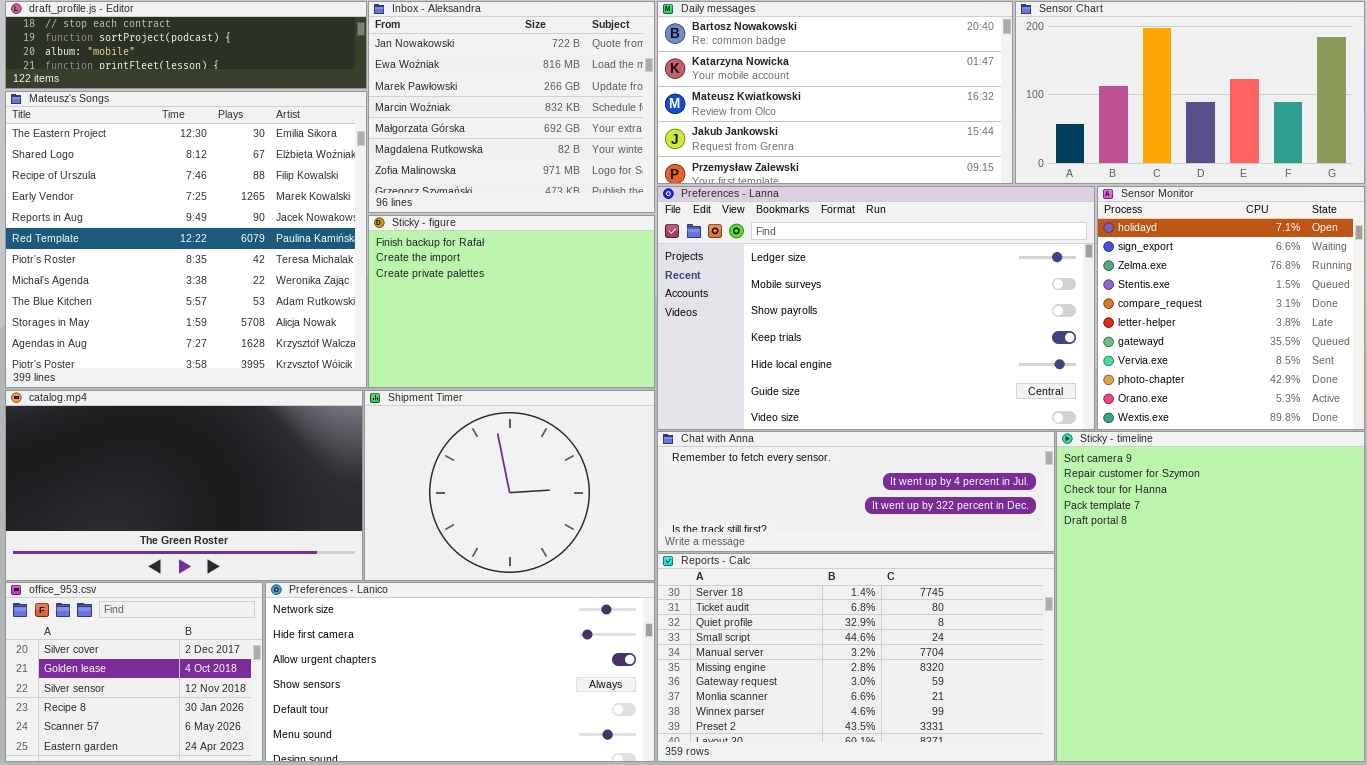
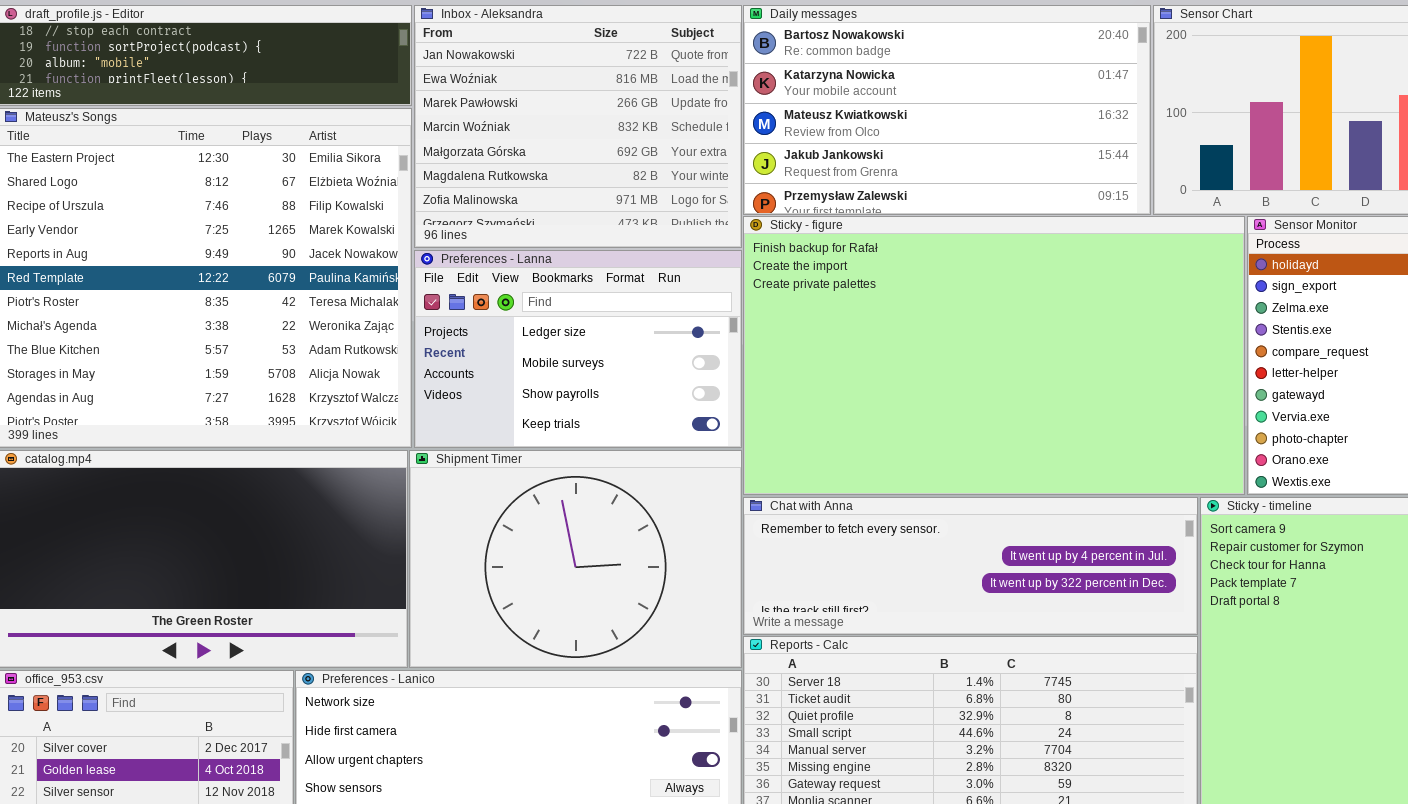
Preferences - Lanna: [657,186,1095,430] -> [414,250,742,448], moved, resized
Sticky - figure: [368,215,655,388] -> [743,216,1245,495], moved, resized

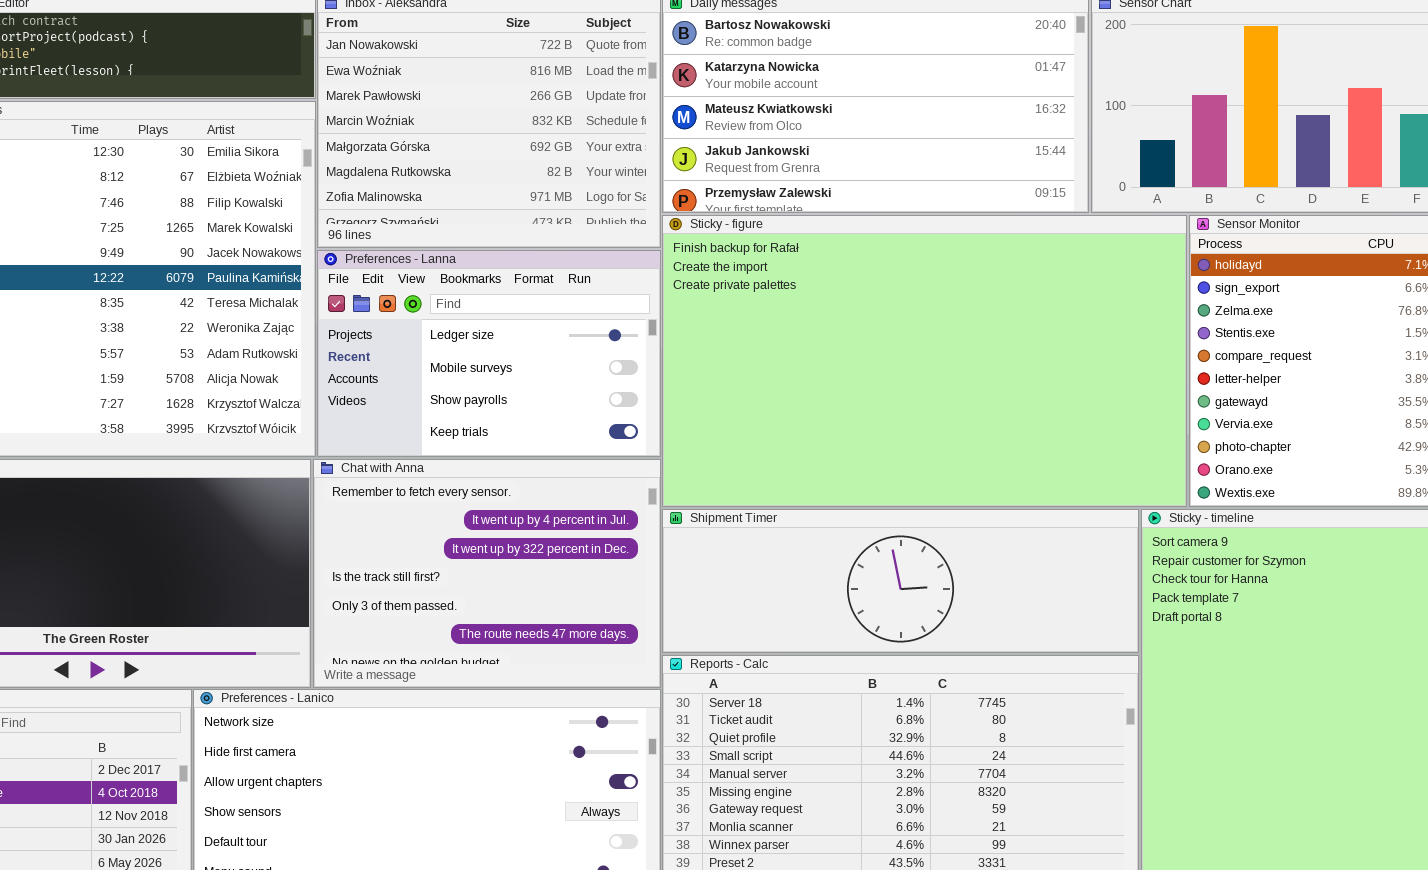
Shipment Timer: [409,450,742,668] -> [662,509,1139,653], moved, resized
Chat with Anna: [743,497,1198,635] -> [313,459,661,688], moved, resized

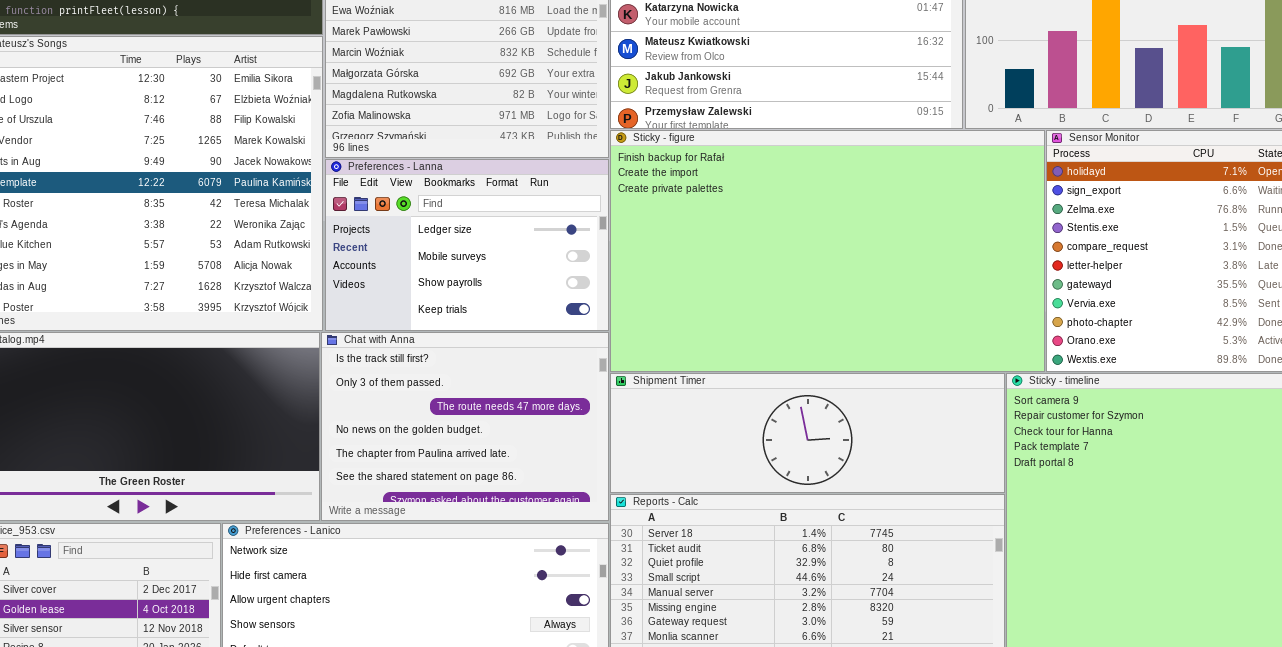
Chat with Anna: [313,459,661,688] -> [321,332,609,521], scrolled down 3 rows

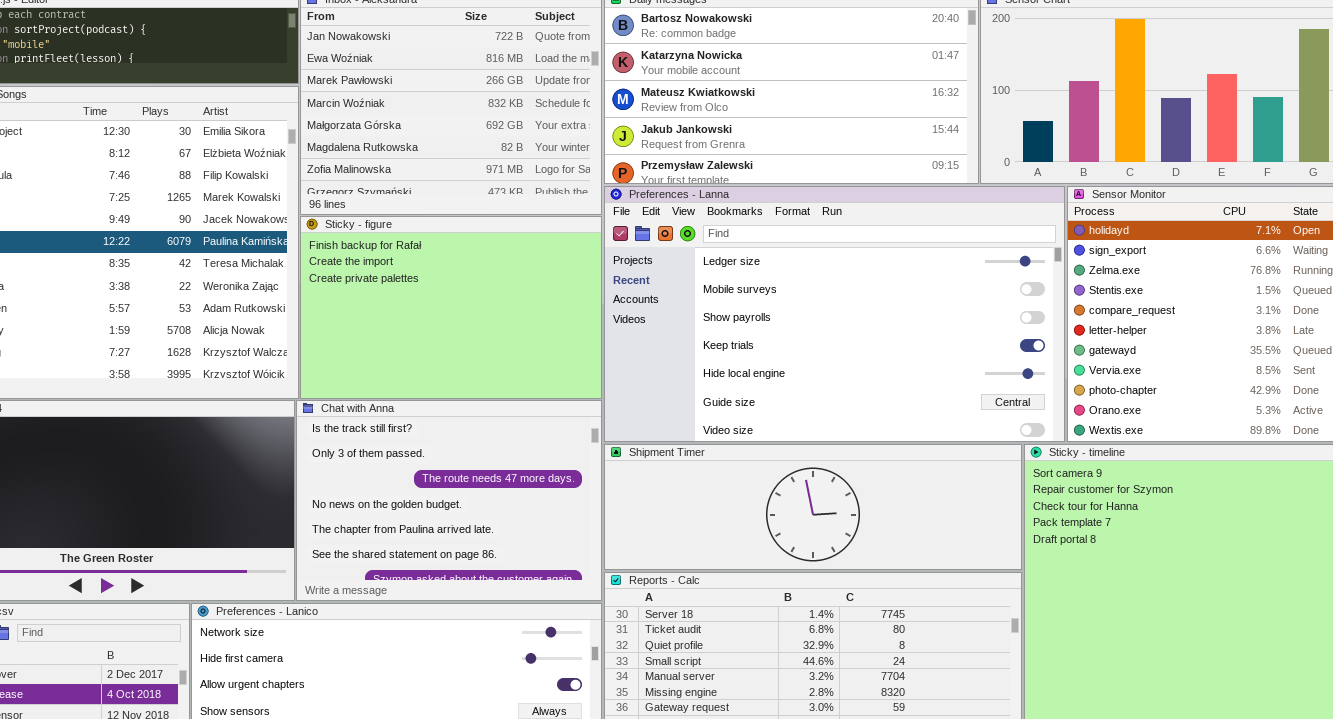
Sticky - figure: [610,130,1045,372] -> [300,216,602,399], moved, resized
Preferences - Lanna: [325,159,609,331] -> [604,186,1065,442], moved, resized

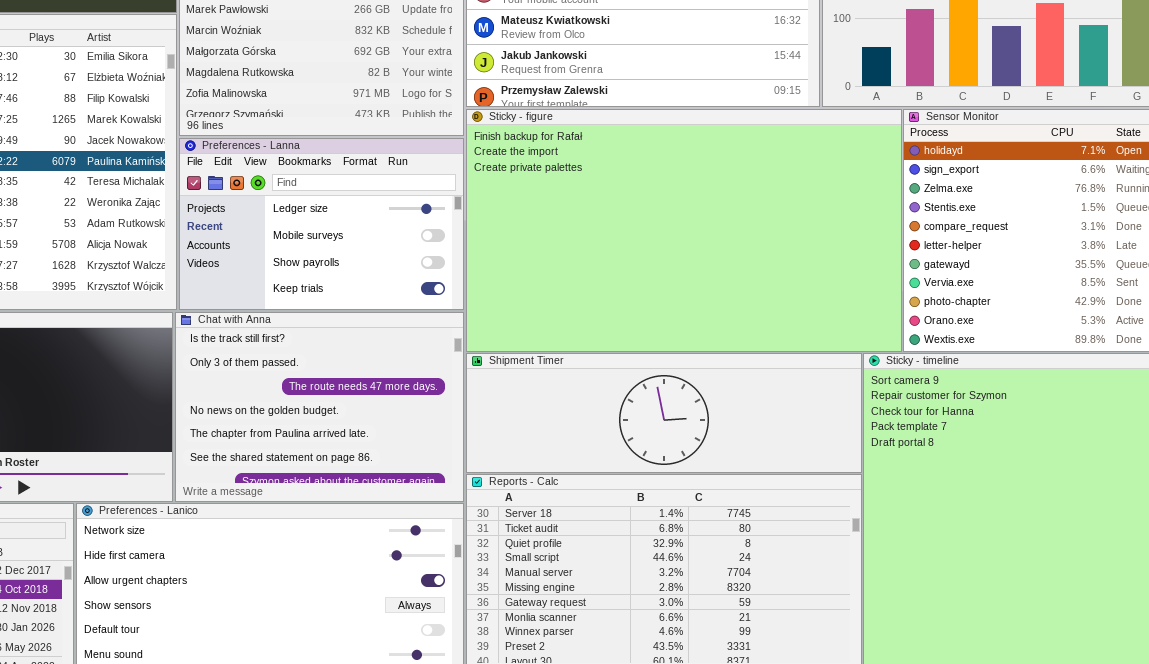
Preferences - Lanna: [604,186,1065,442] -> [179,138,464,310], moved, resized
Sticky - figure: [300,216,602,399] -> [466,109,902,352], moved, resized

